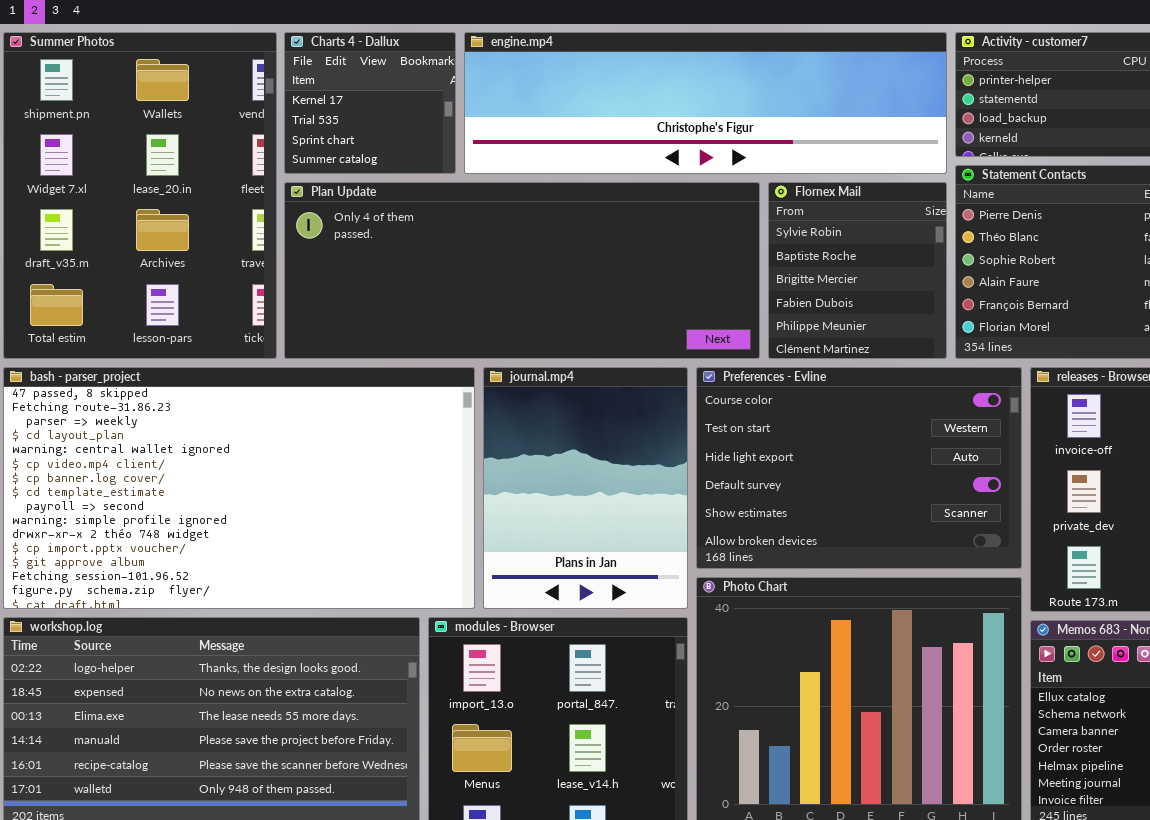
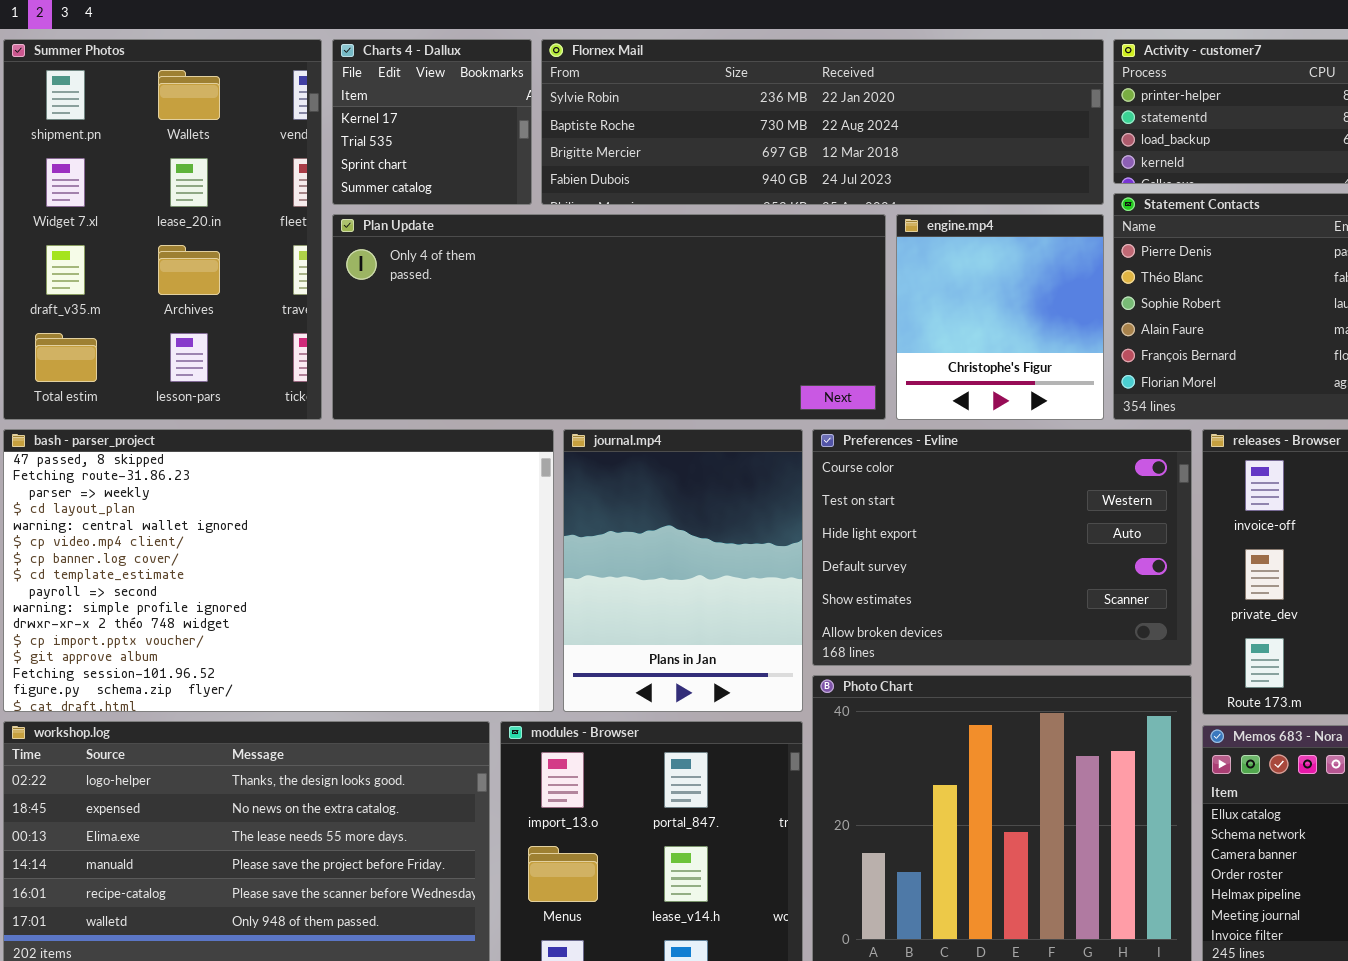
engine.mp4: [464,32,947,174] -> [896,214,1104,420], moved, resized
Flornex Mail: [768,182,947,359] -> [541,39,1104,205], moved, resized

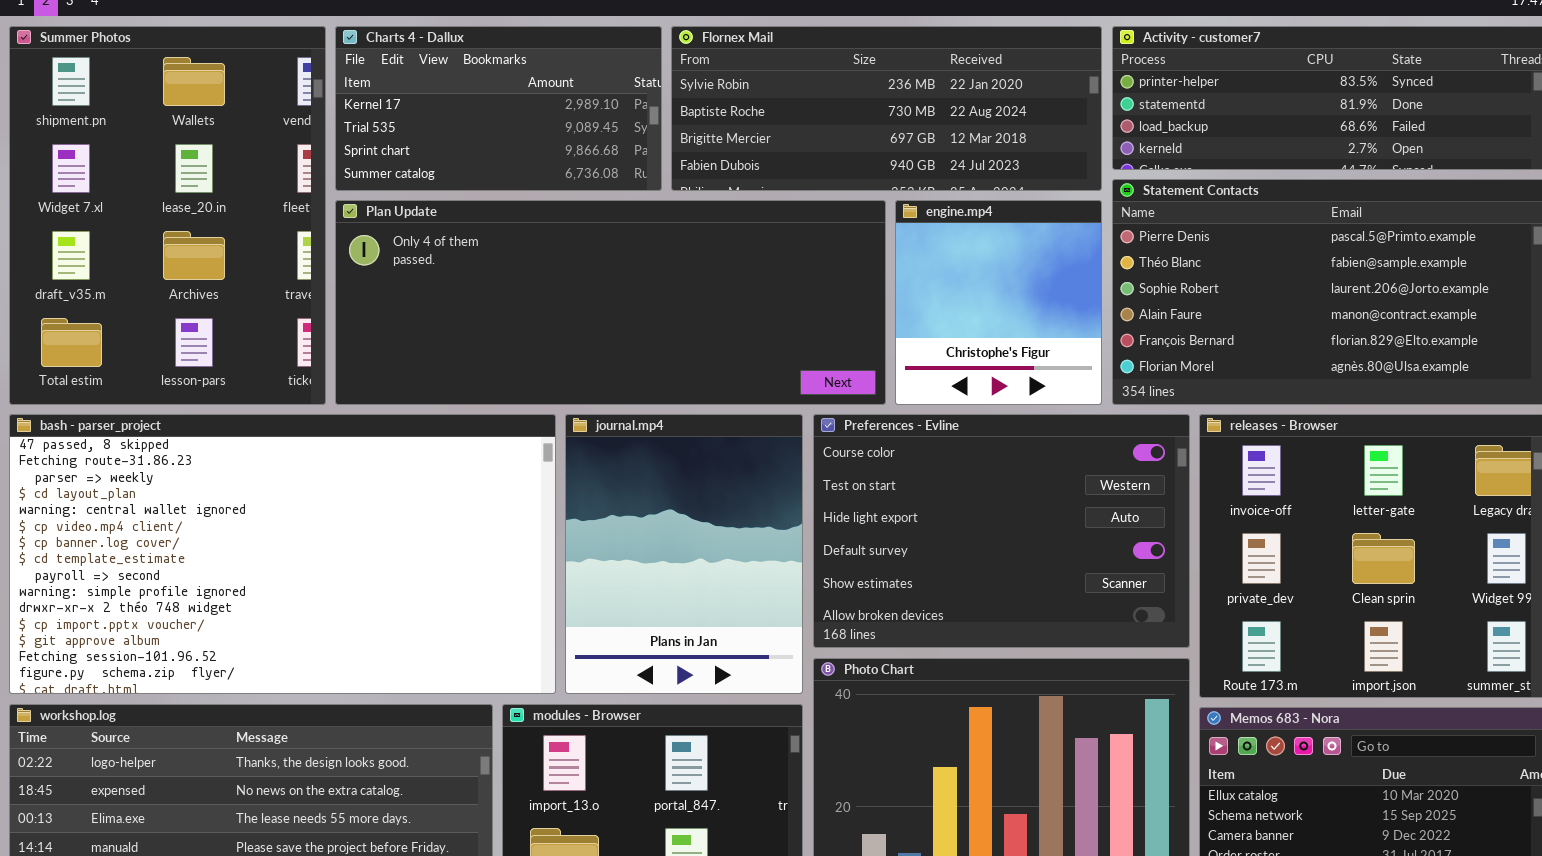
Charts 4 - Dallux: [332,39,532,205] -> [335,26,662,191], resized
Flornex Mail: [541,39,1104,205] -> [671,26,1102,191], resized

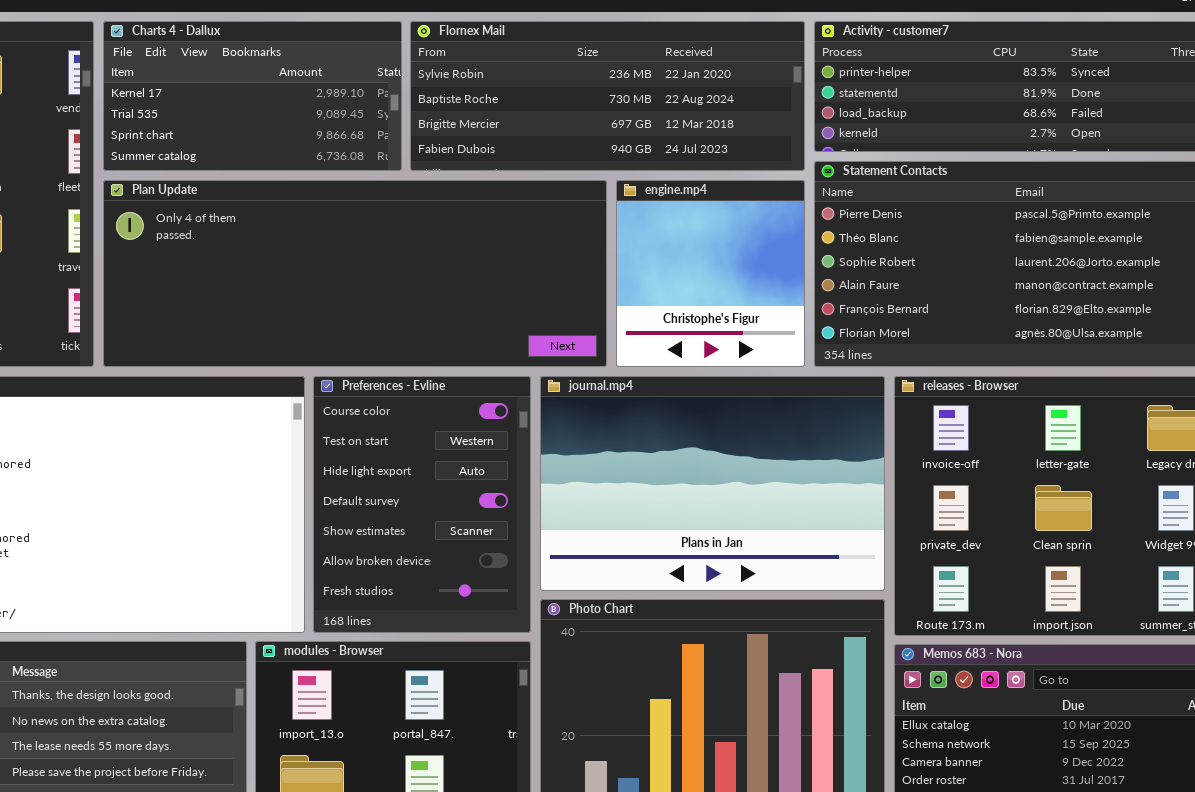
journal.mp4: [565,414,803,694] -> [540,376,885,591], moved, resized
Preferences - Evline: [813,414,1190,648] -> [313,376,531,633], moved, resized

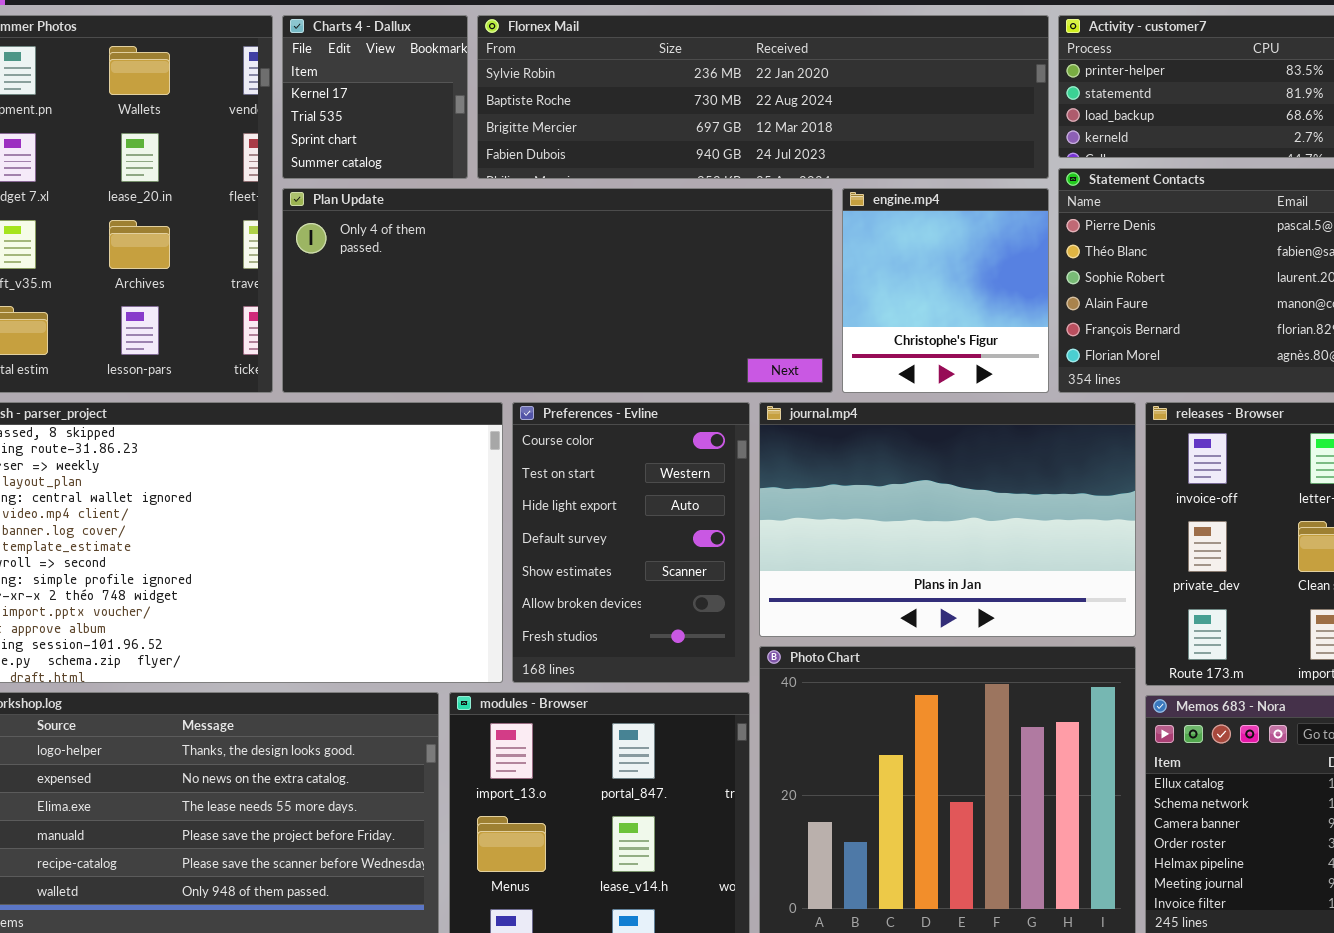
Charts 4 - Dallux: [103,21,402,171] -> [282,15,468,179], resized
Flornex Mail: [410,21,805,171] -> [477,15,1049,179], resized

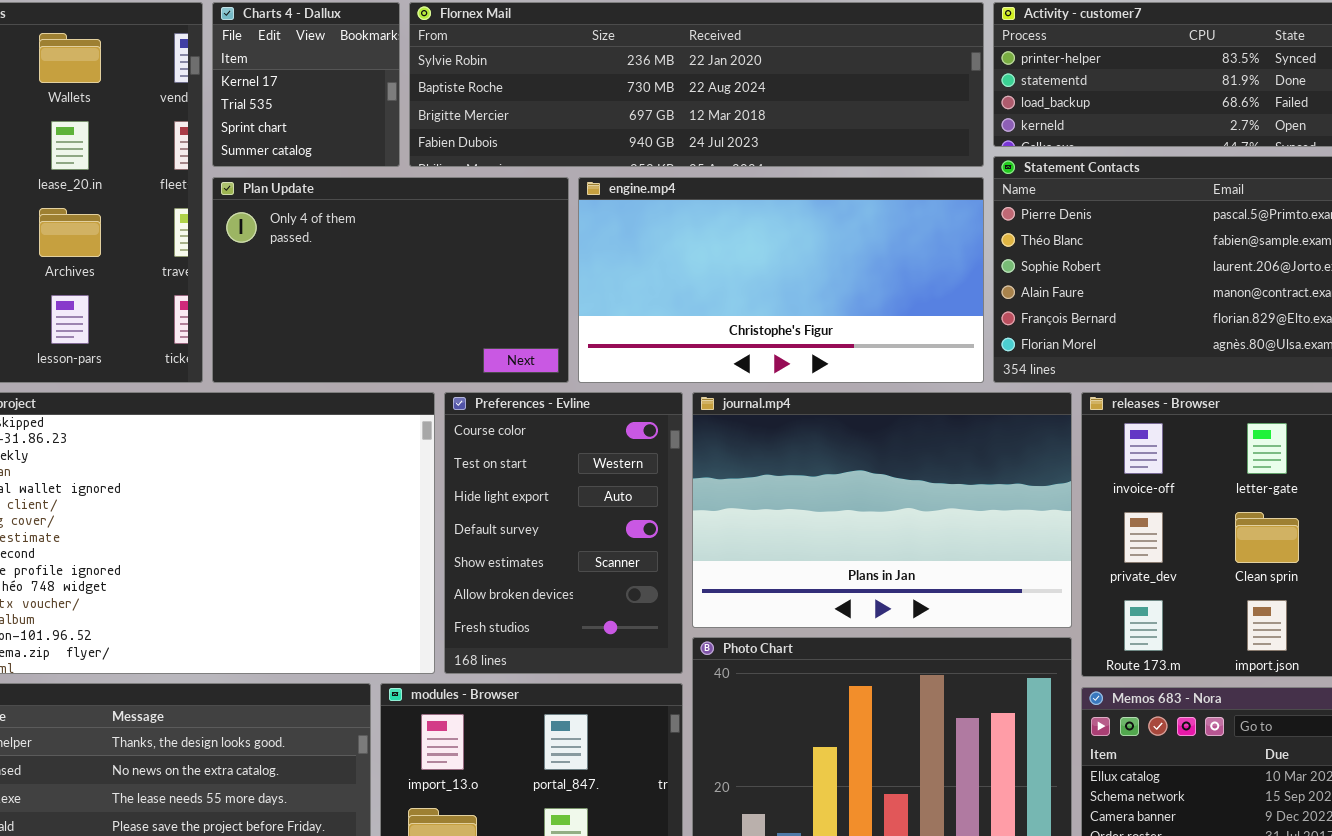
Plan Update: [282,188,833,393] -> [212,177,569,383], resized
engine.mp4: [842,188,1049,393] -> [578,177,984,383], resized

